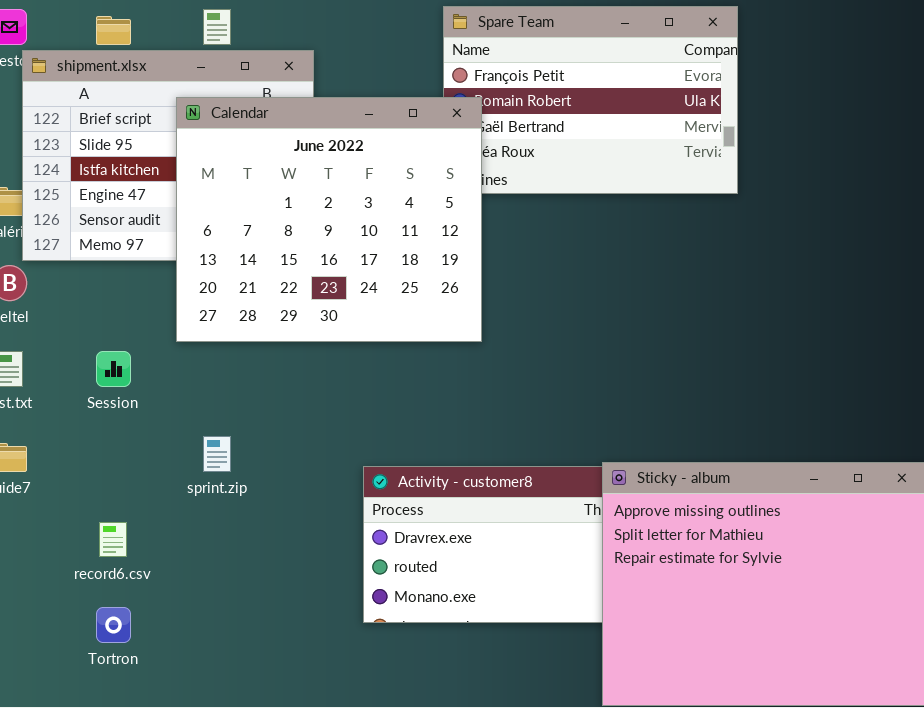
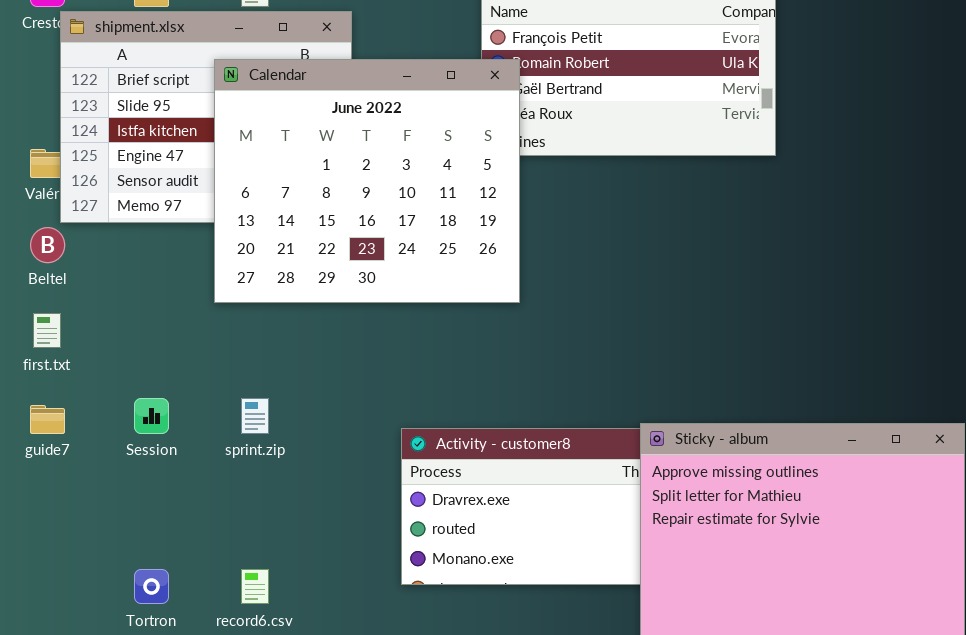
Session: [96,351,131,387] -> [134,398,169,434], moved
record6.csv: [99,522,127,557] -> [241,569,269,604], moved

